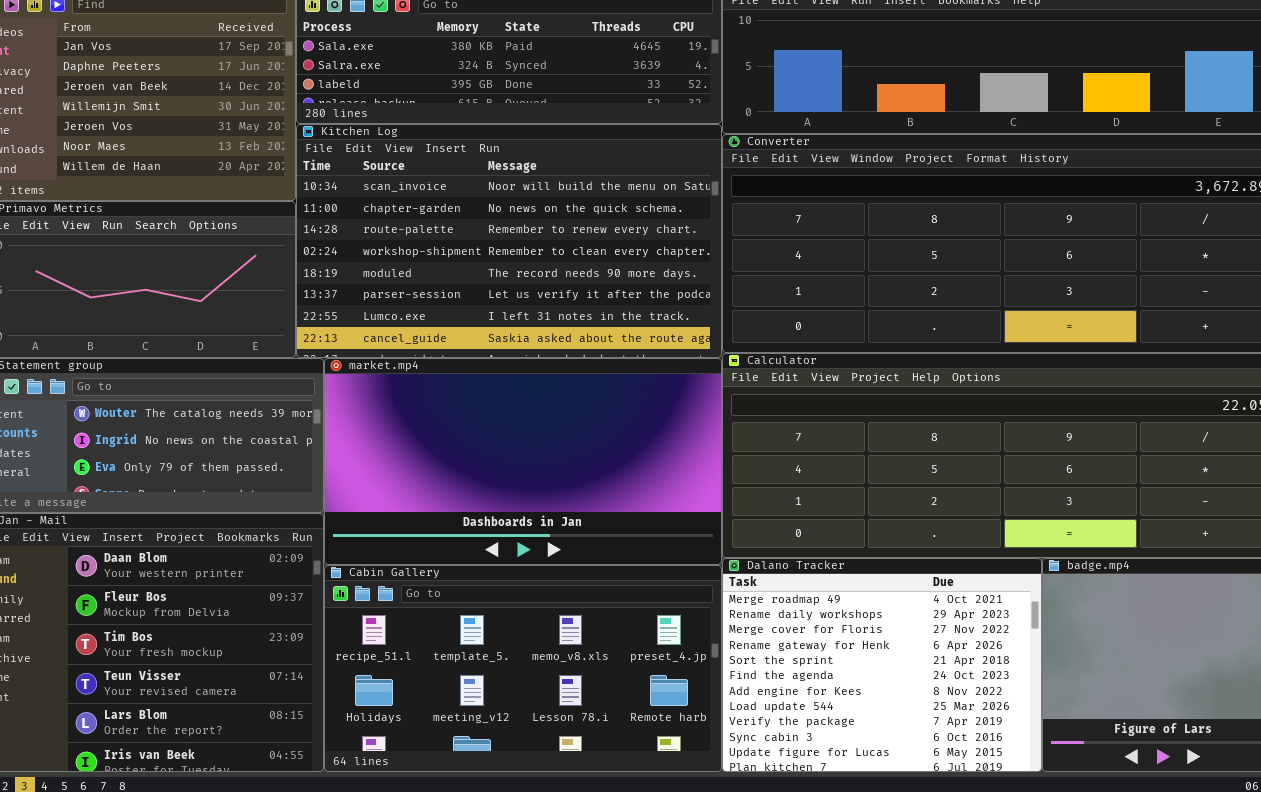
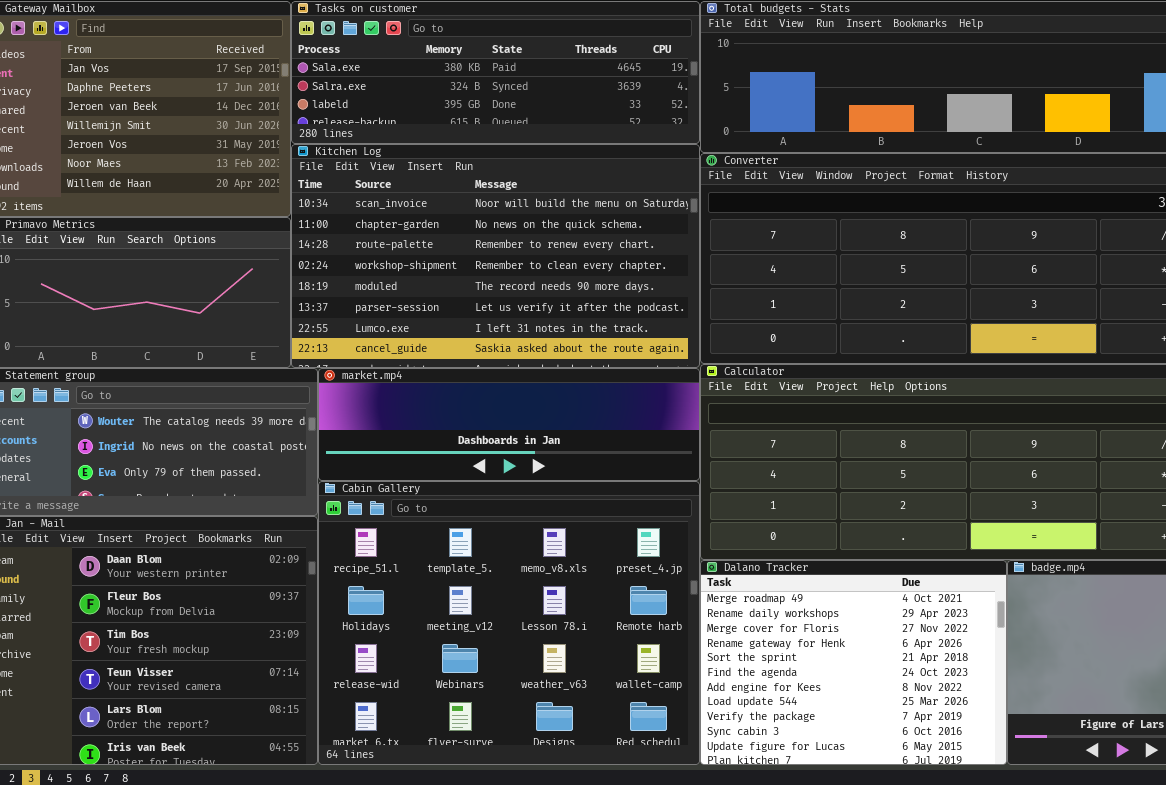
market.mp4: [324,358,722,565] -> [318,368,700,481], resized
Cabin Gallery: [324,565,722,772] -> [318,481,700,765], resized

